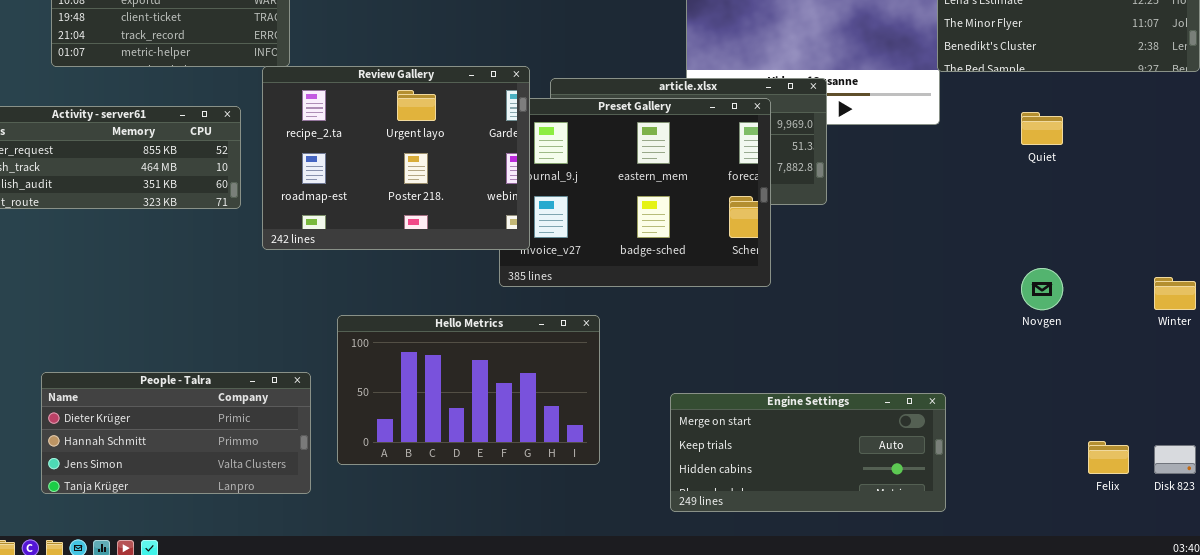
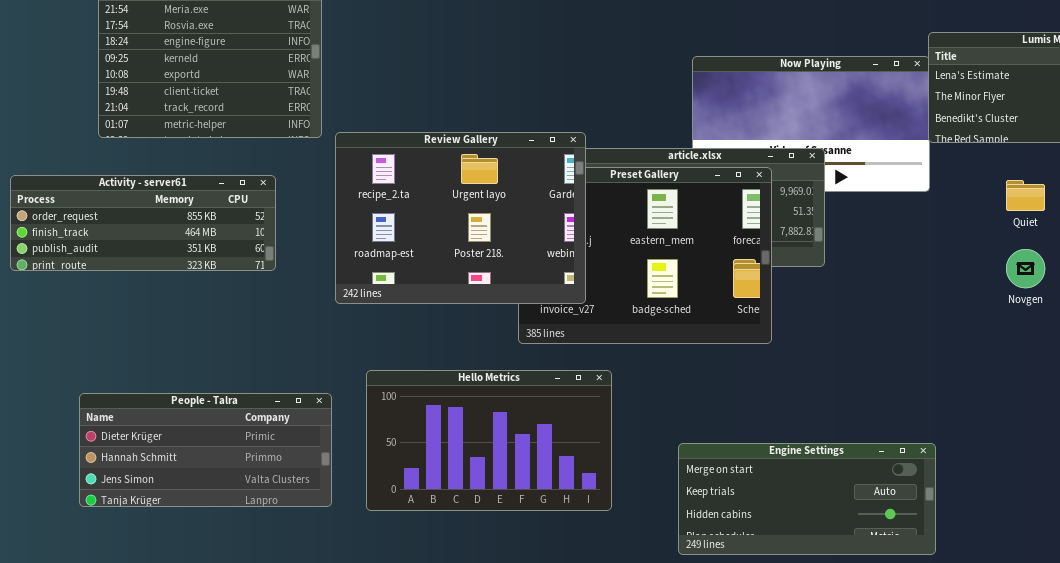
Review Gallery: [262,66,530,250] -> [335,132,586,304], moved
Novgen: [1021,268,1063,310] -> [1006,249,1045,288], moved
People - Talra: [41,372,311,494] -> [79,393,332,507], moved

